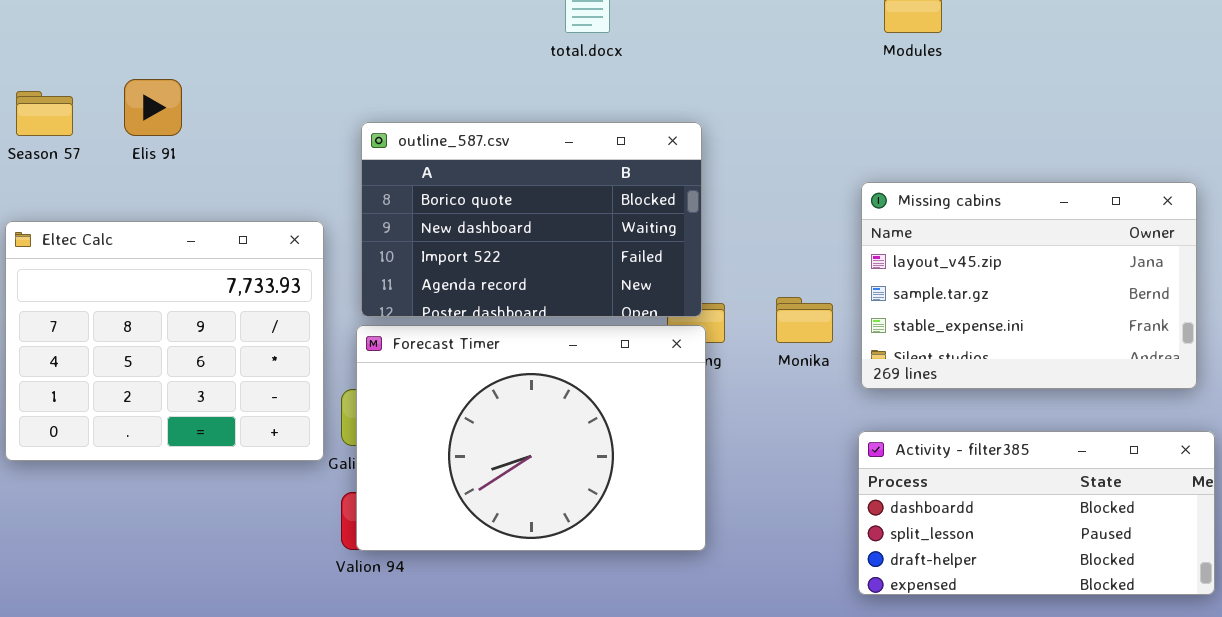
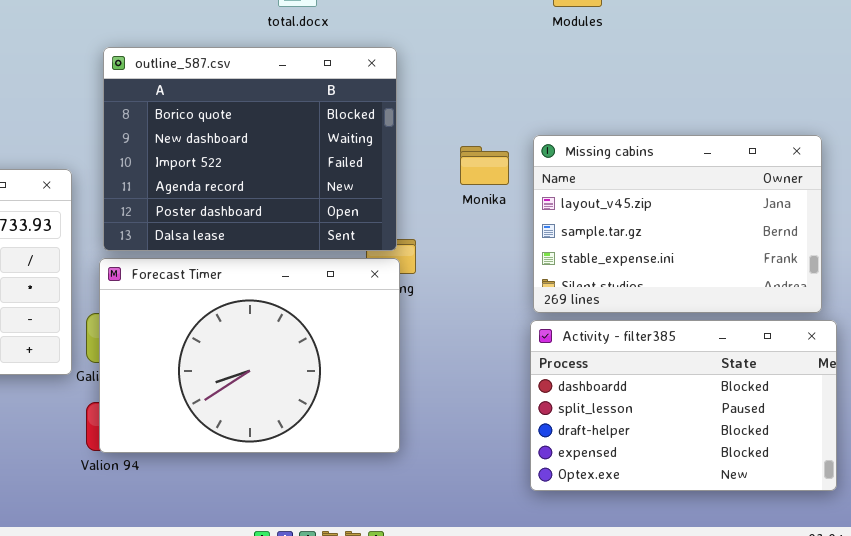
outline_587.csv: [361,122,702,317] -> [103,47,397,251], resized
Monika: [776,297,833,343] -> [460,146,509,185], moved
Activity - filter385: [858,431,1215,595] -> [530,320,837,491], resized

